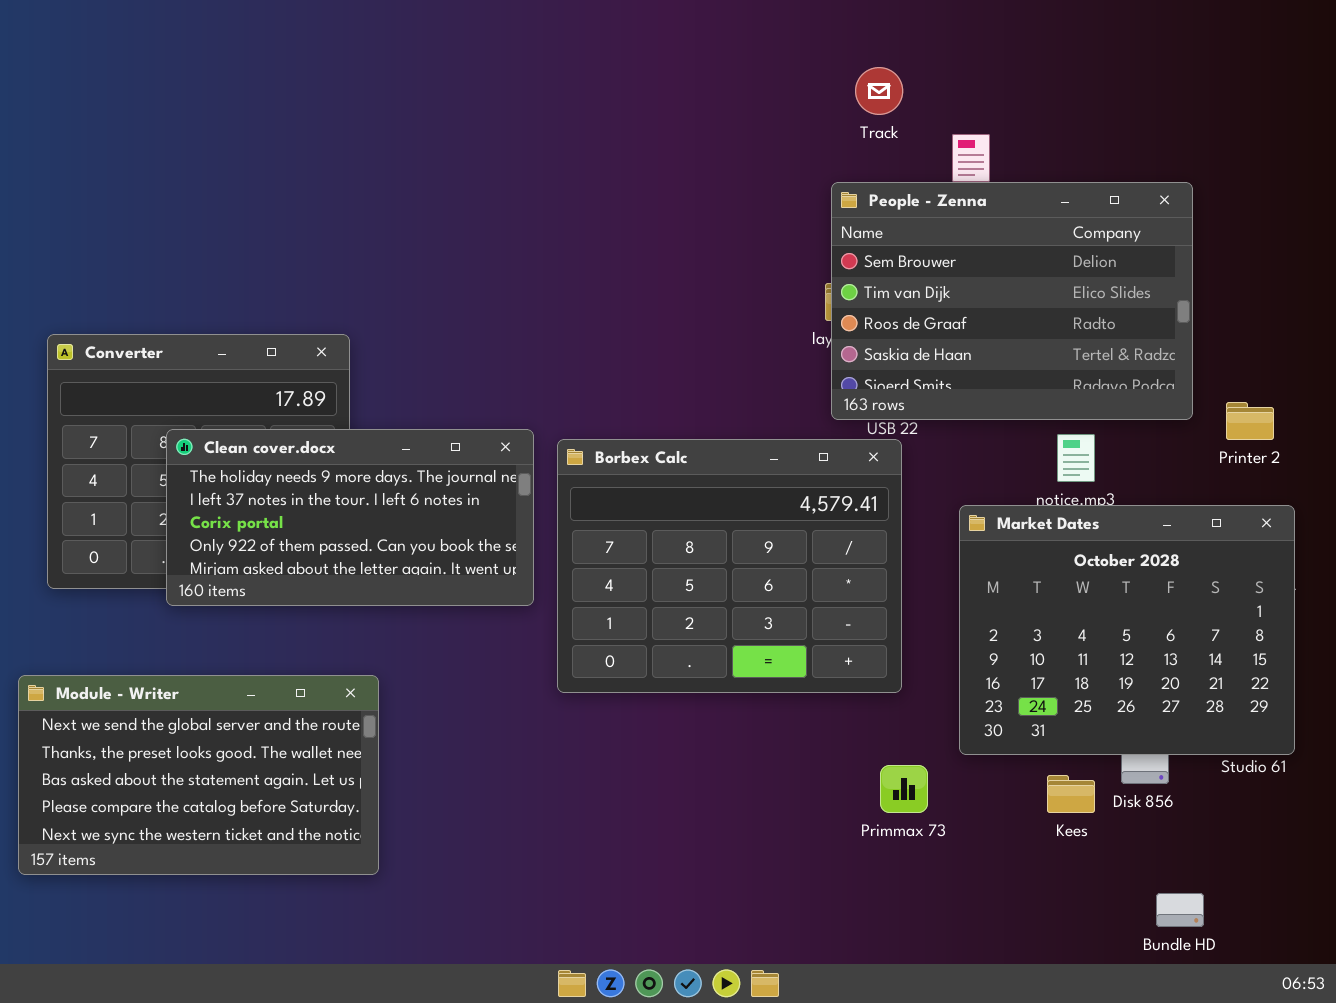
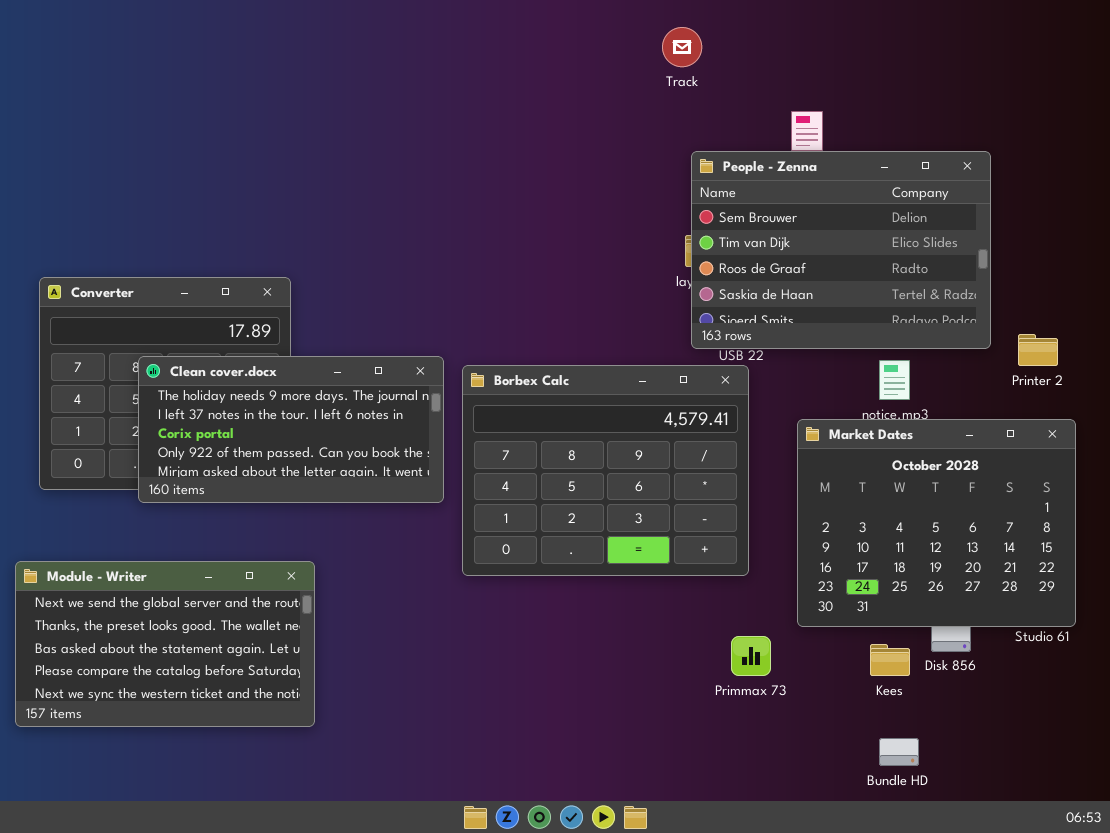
Track: [855,67,903,115] -> [662,27,702,67], moved
Bundle HD: [1156,893,1204,927] -> [879,738,919,766], moved

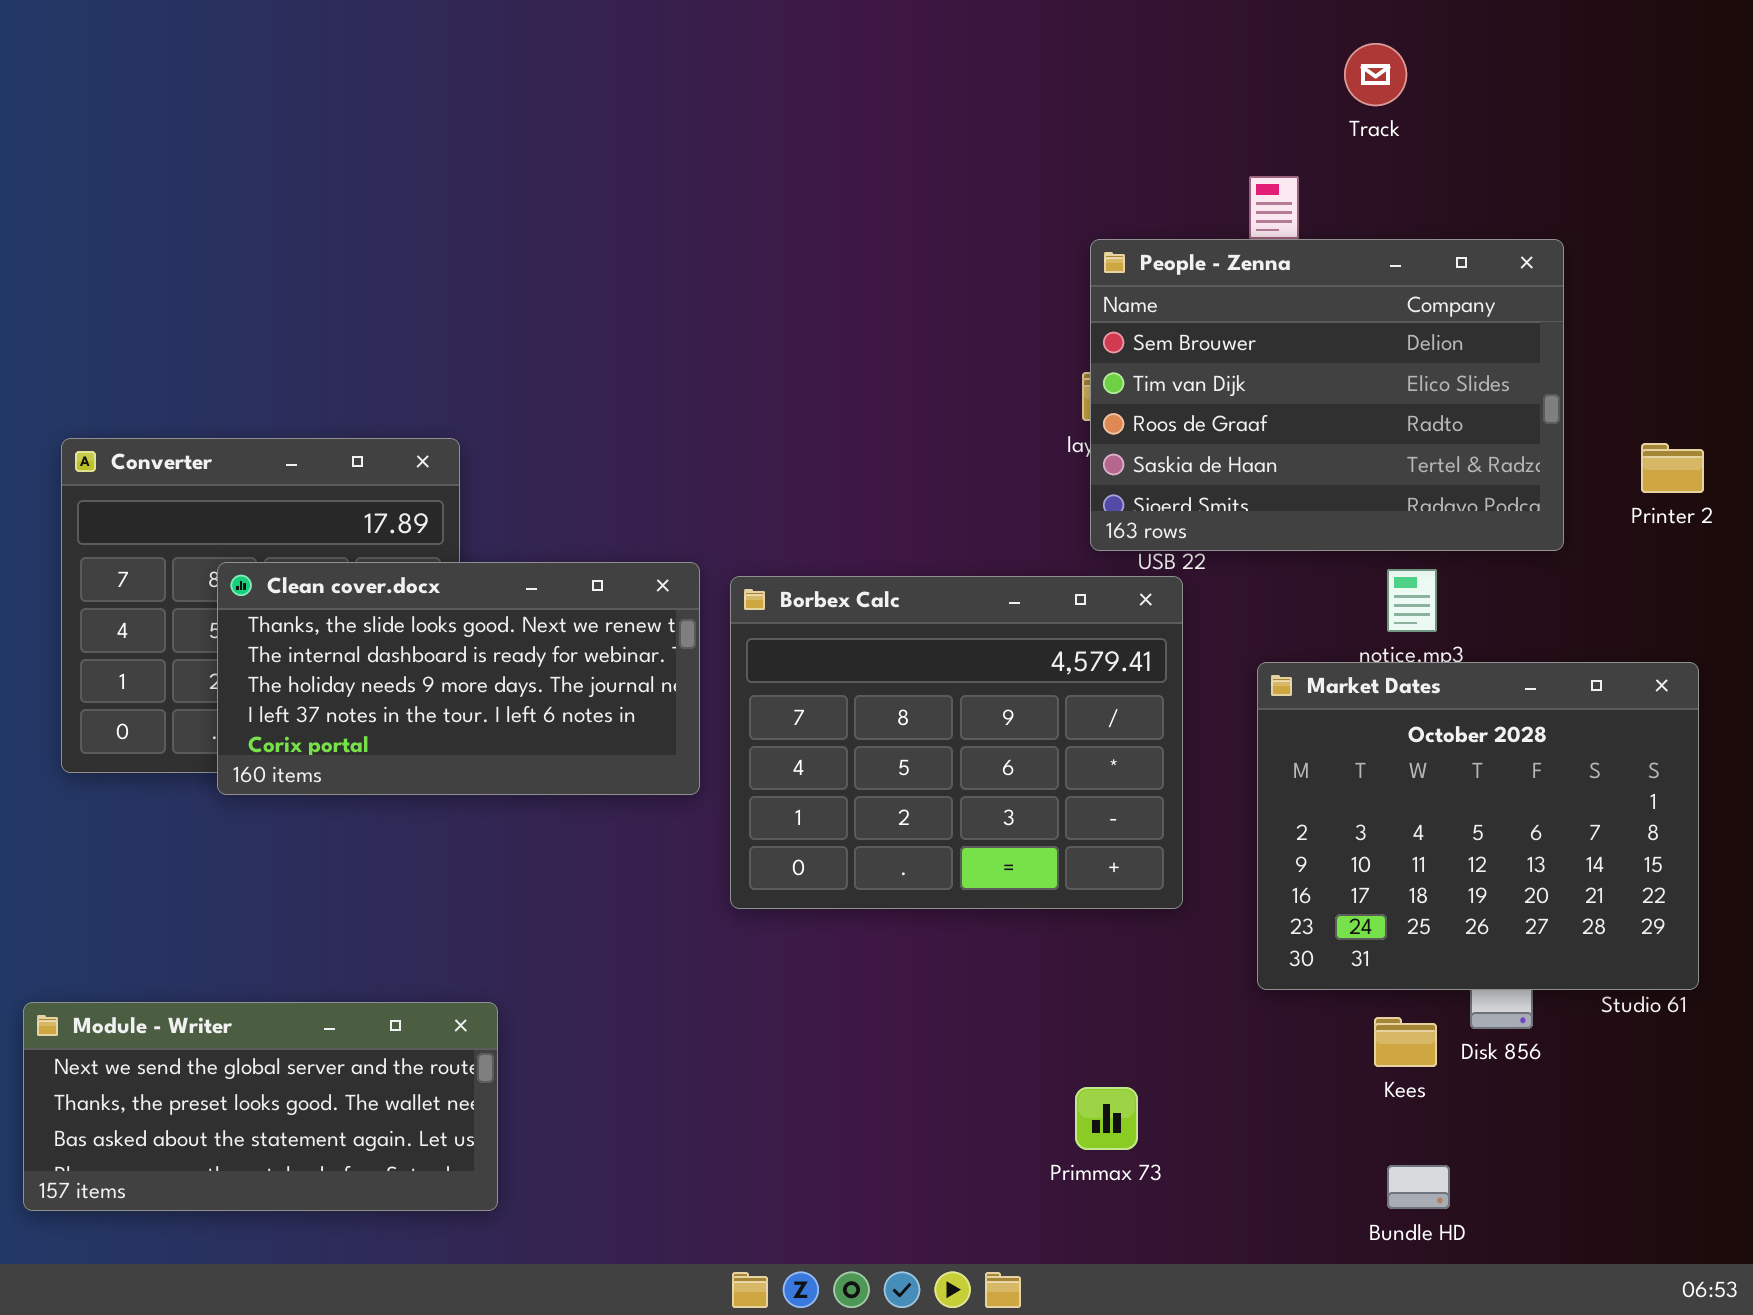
Track: [662,27,702,67] -> [1344,43,1407,106], moved
Printer 2: [1018,334,1058,366] -> [1641,443,1704,493], moved
Clean cover.docx: [138,356,444,503] -> [217,562,700,795], scrolled up 2 rows
Module - Writer: [15,561,315,727] -> [23,1002,498,1211], moved, resized
Primmax 73: [731,636,771,676] -> [1075,1087,1138,1150], moved

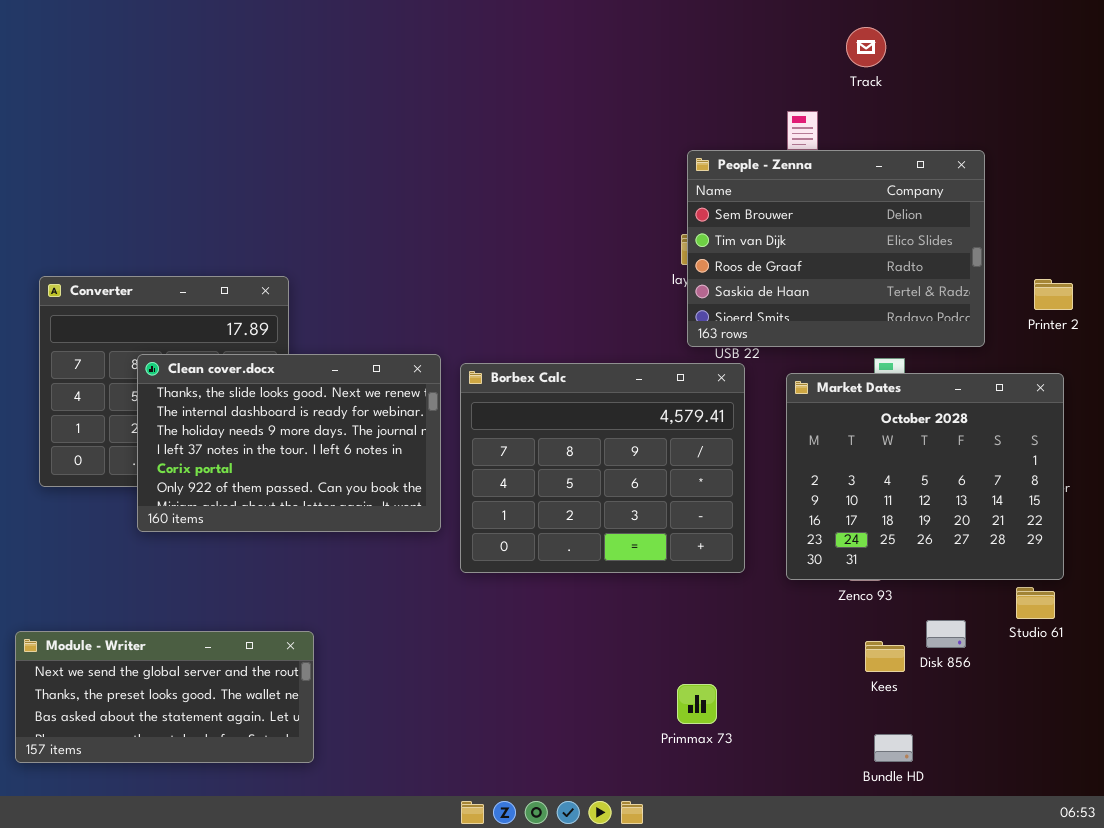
Clean cover.docx: [217,562,700,795] -> [137,354,441,532], resized
Market Dates: [1257,662,1699,990] -> [786,373,1064,580], moved

